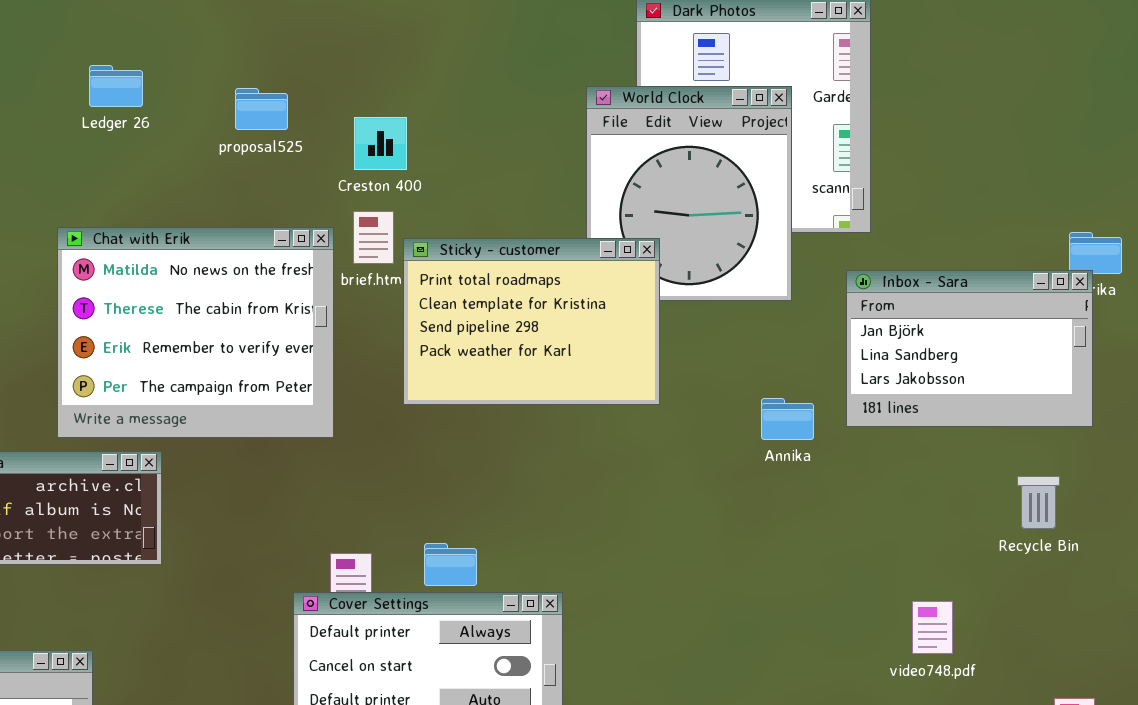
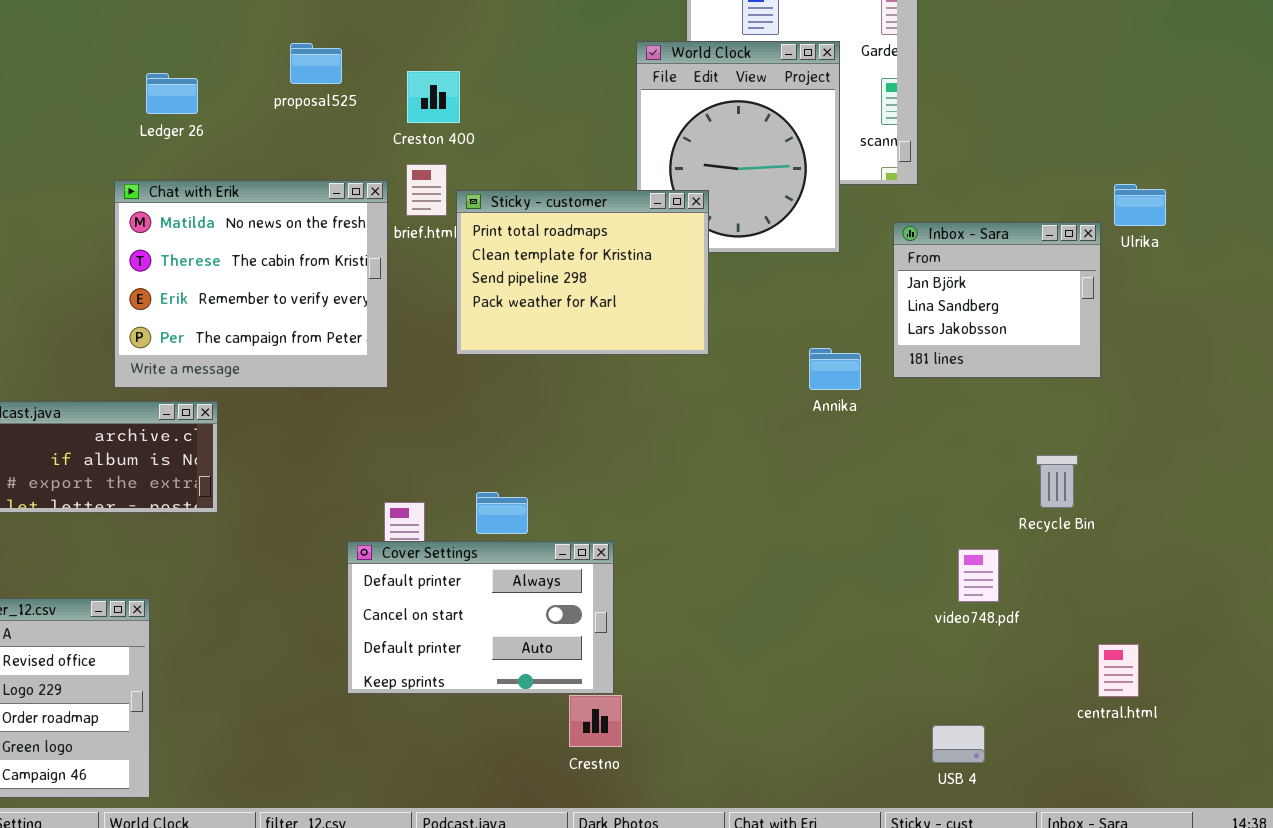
Ledger 26: [89,65,143,107] -> [146,73,198,114], moved
Inbox - Sara: [846,270,1093,427] -> [893,222,1101,378], resized
Recycle Bin: [1017,476,1060,529] -> [1036,455,1078,508], moved

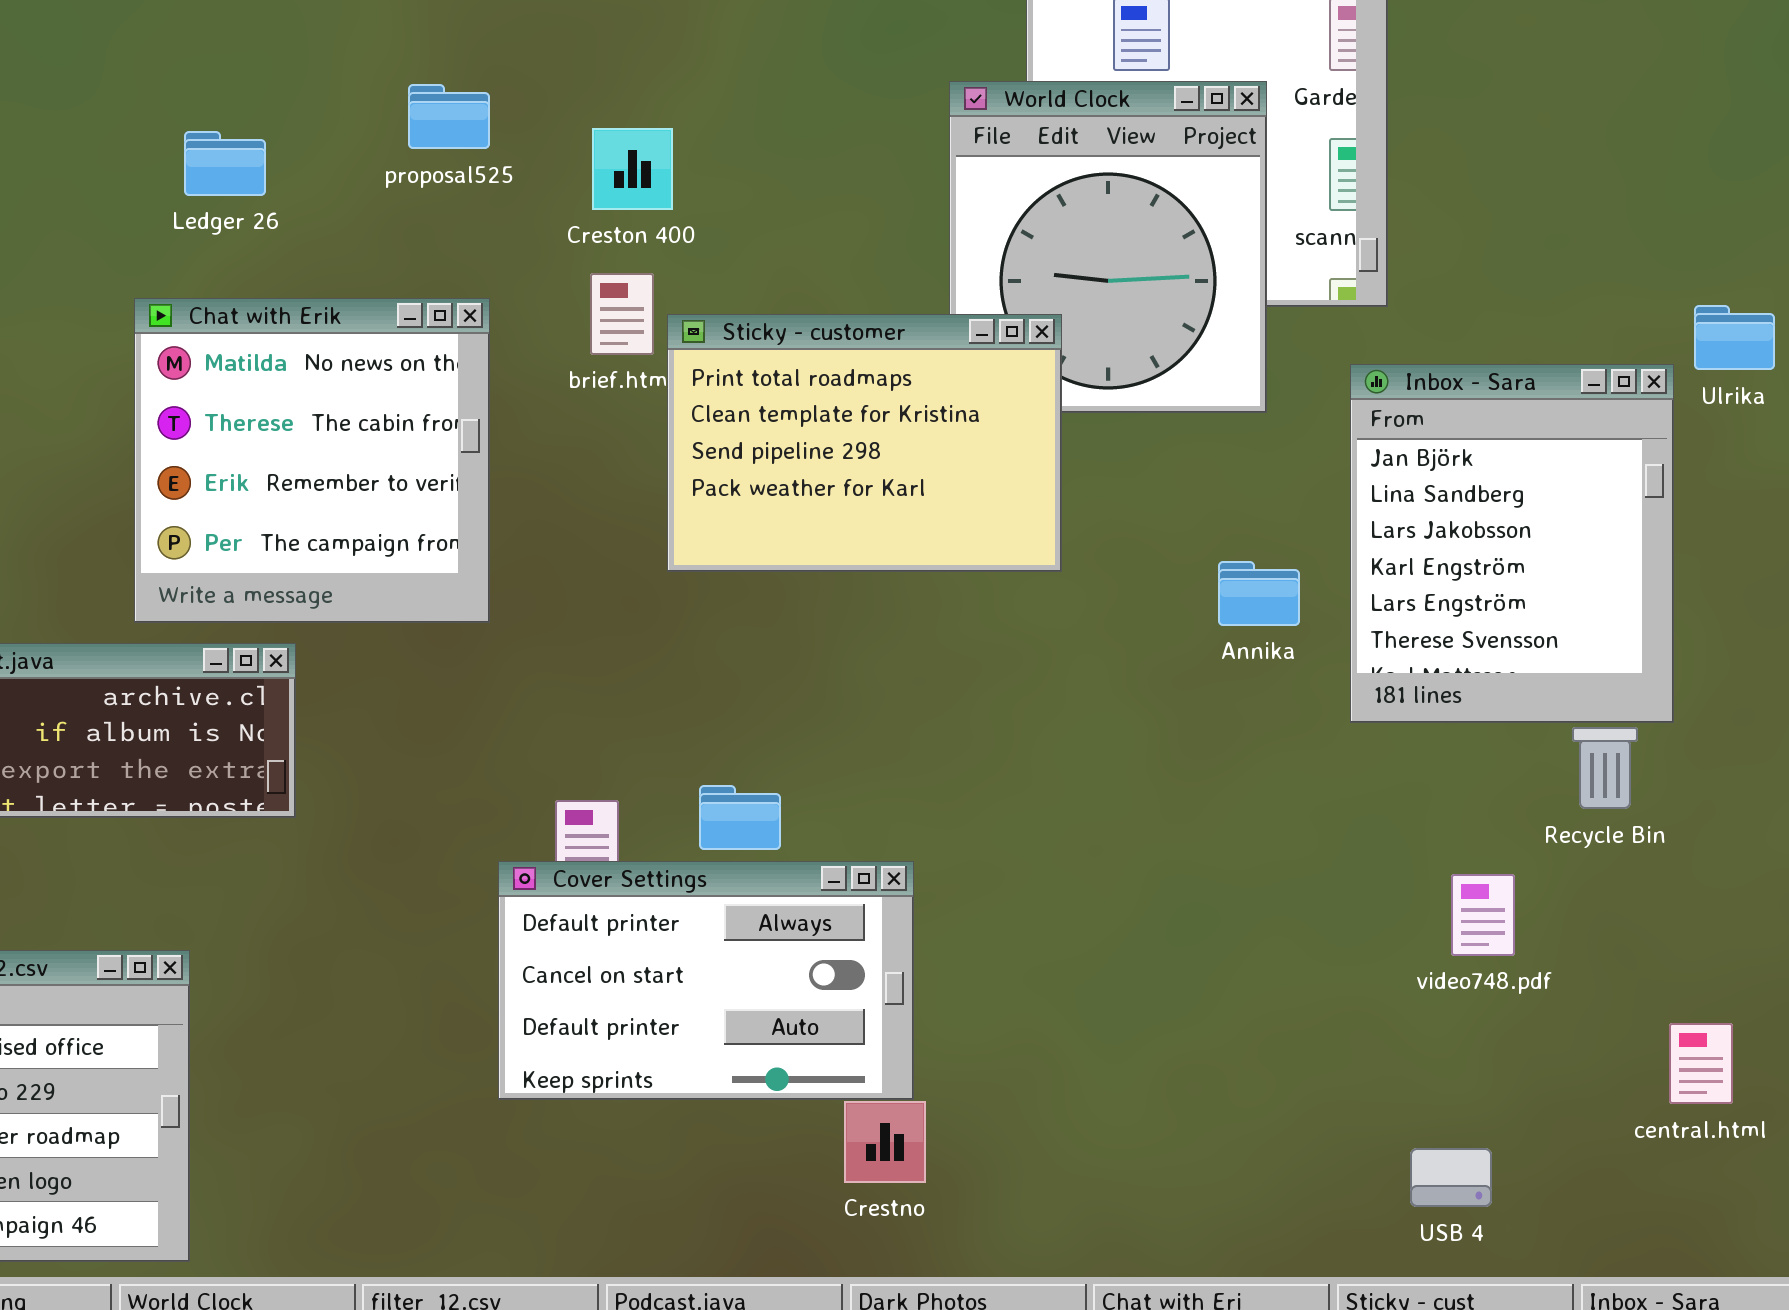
Chat with Erik: [114,180,388,388] -> [134,298,490,623], resized
Inbox - Sara: [893,222,1101,378] -> [1350,364,1674,723], resized

